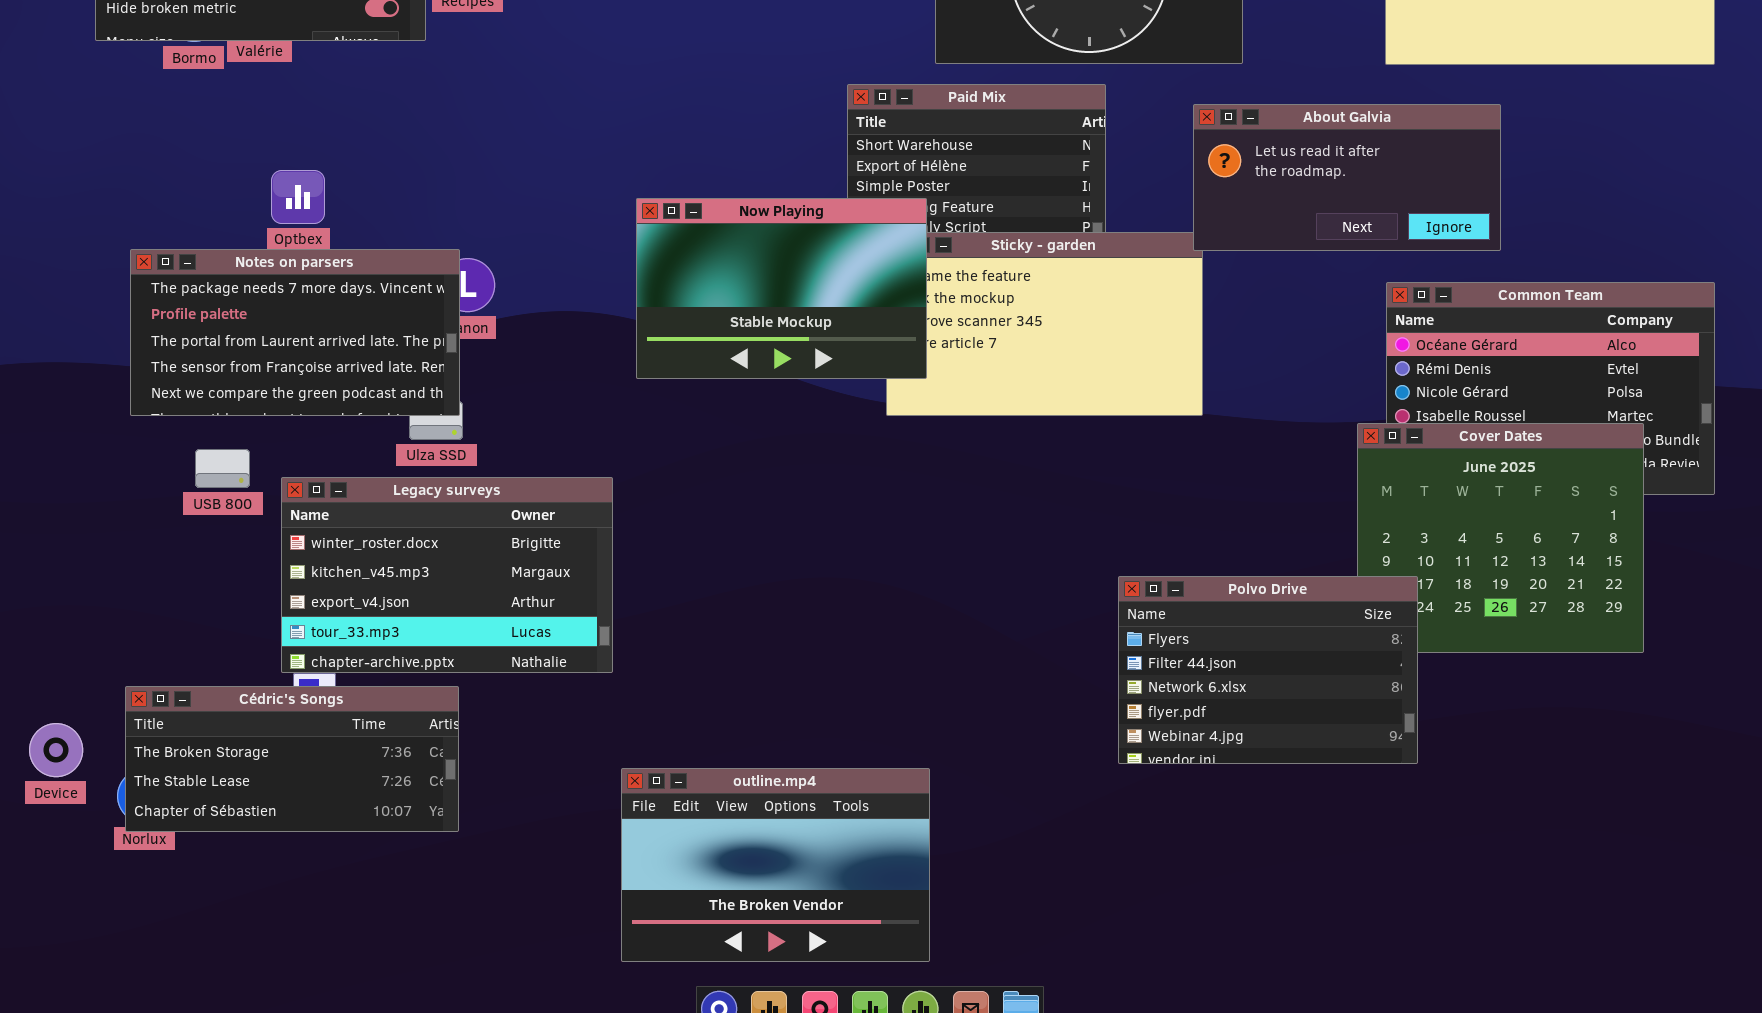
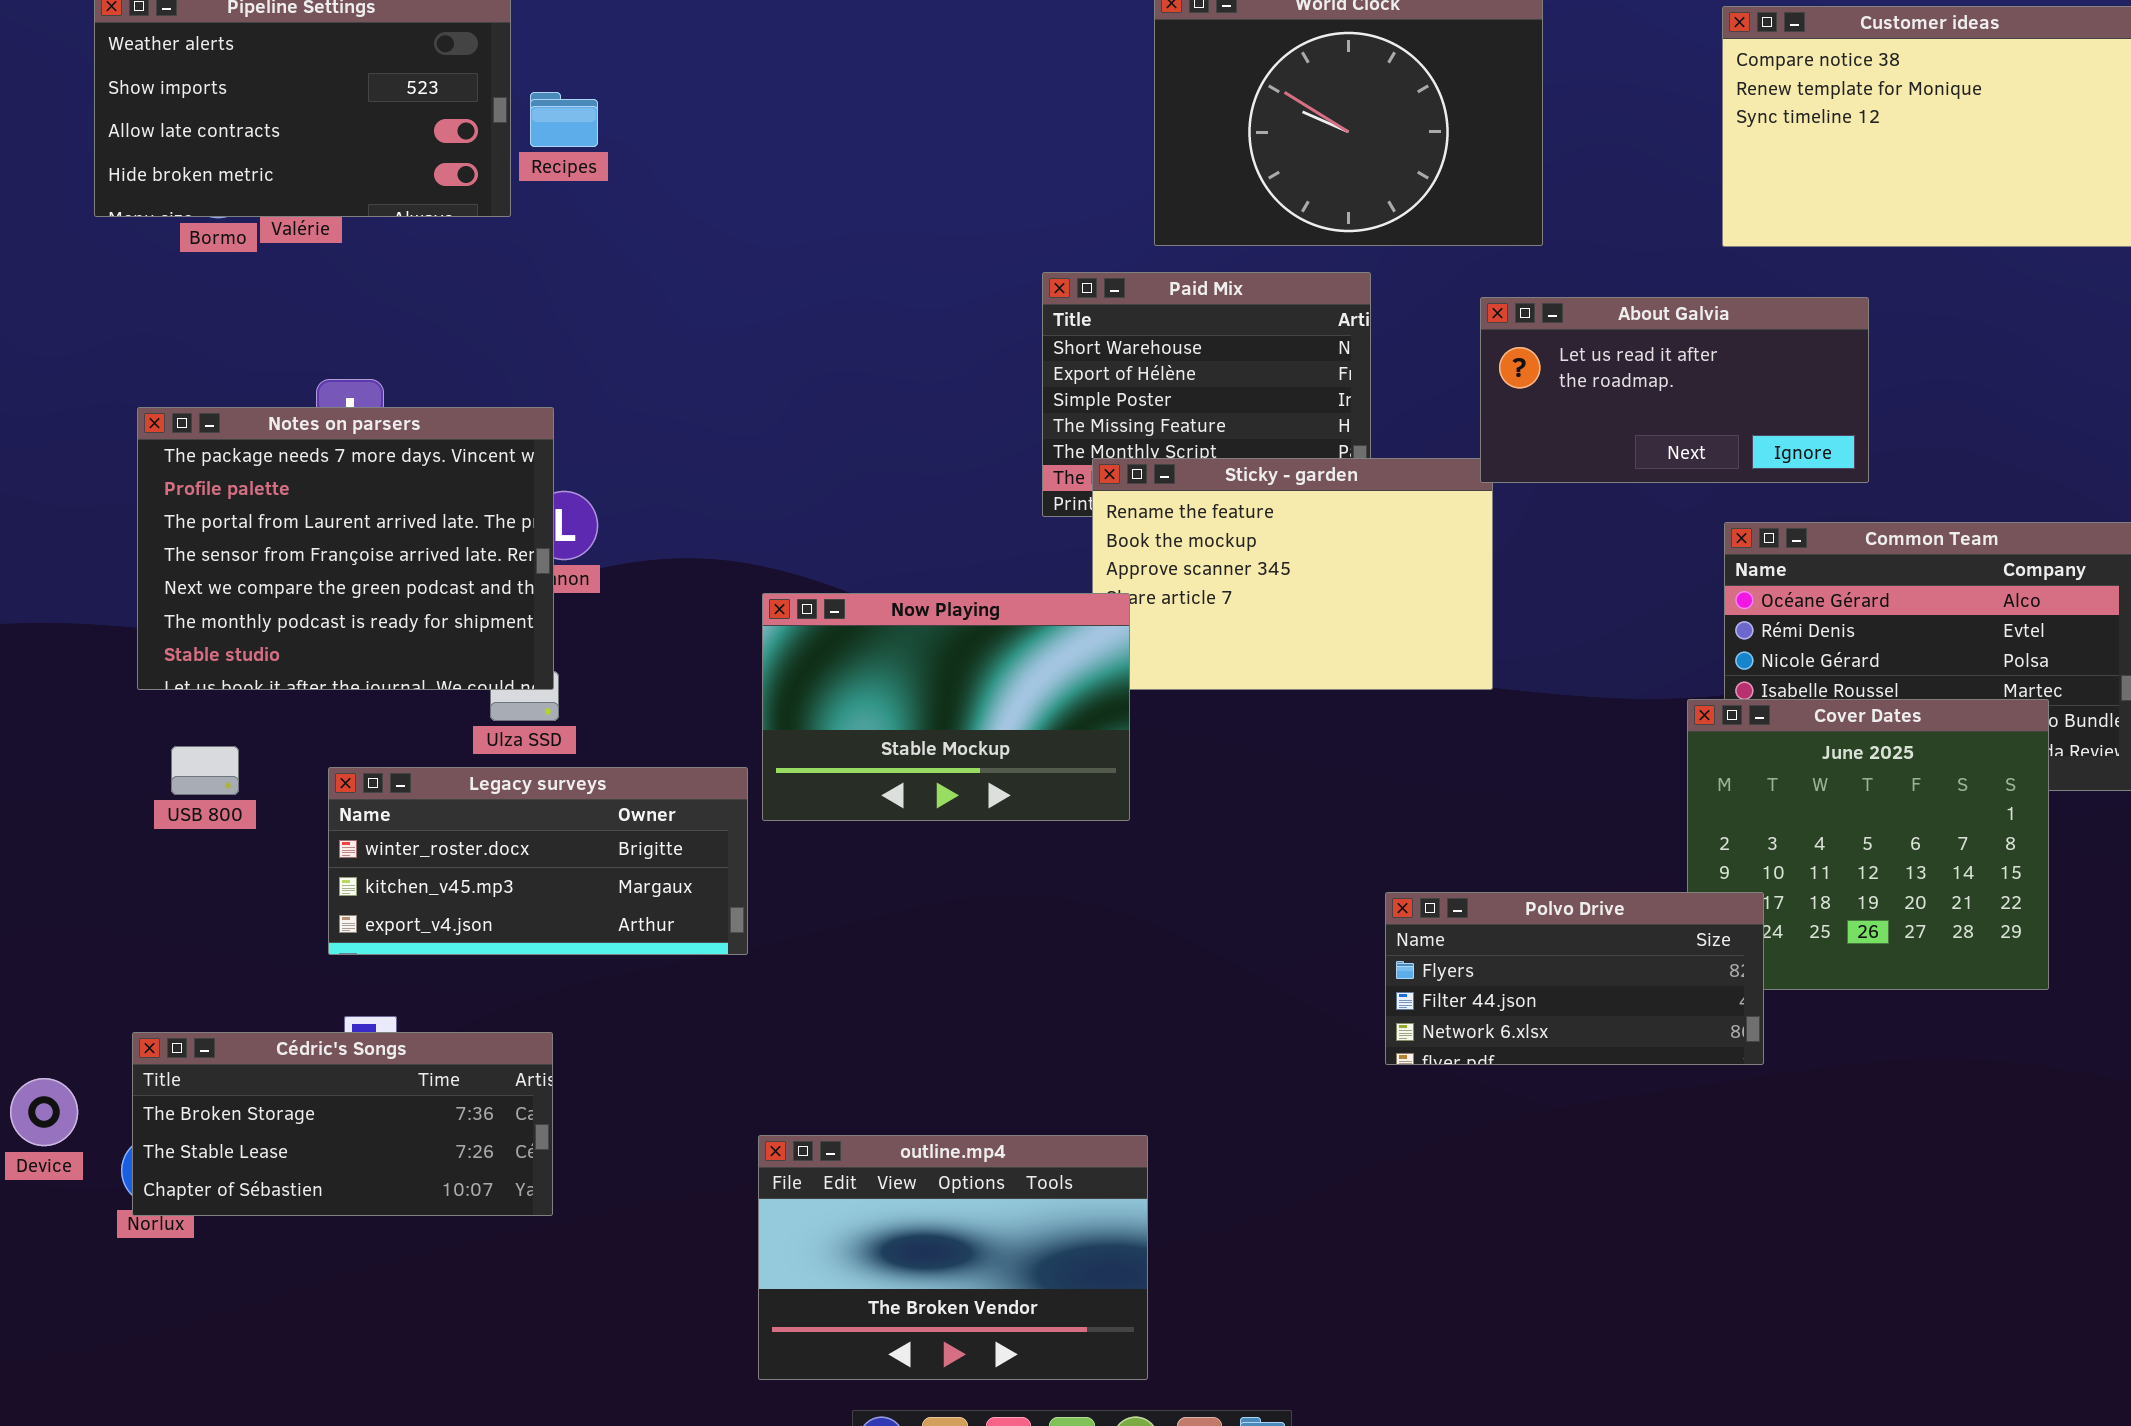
Now Playing: [636,198,927,379] -> [762,593,1130,821], moved
Notes on parsers: [130,249,460,416] -> [137,407,554,690], resized
USB 800: [195,449,250,488] -> [171,746,239,795], moved
Legacy surveys: [281,477,613,673] -> [328,767,748,955], resized
Polvo Drive: [1118,576,1418,764] -> [1385,892,1764,1065], resized

